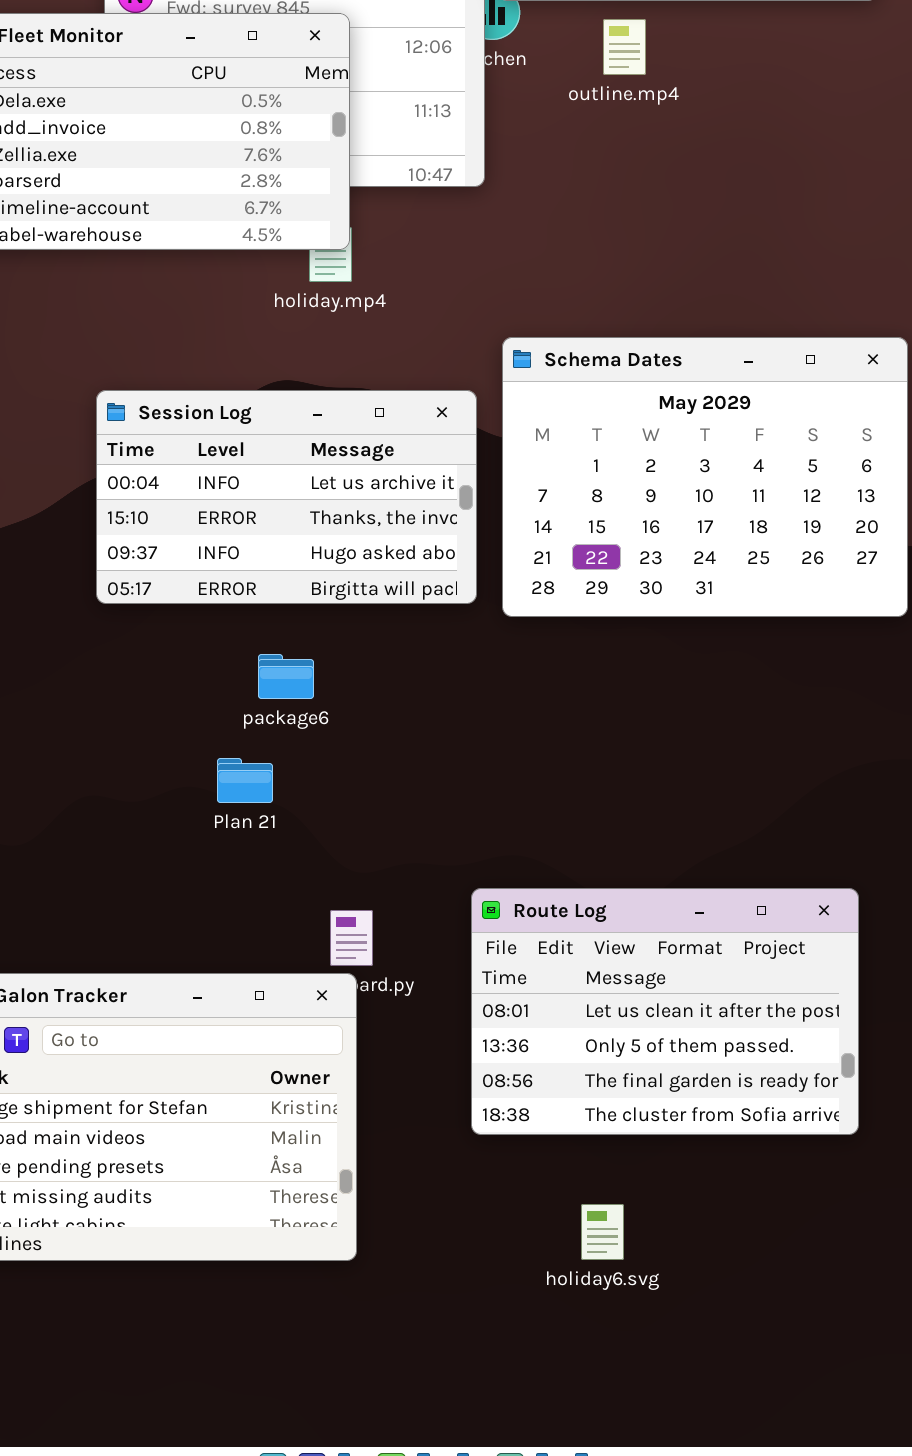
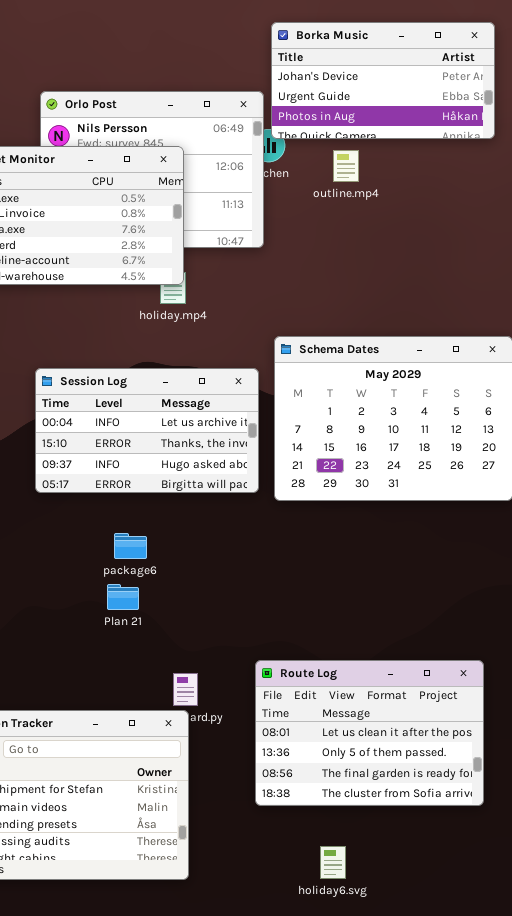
package6: [258,654,314,699] -> [114,533,147,559], moved

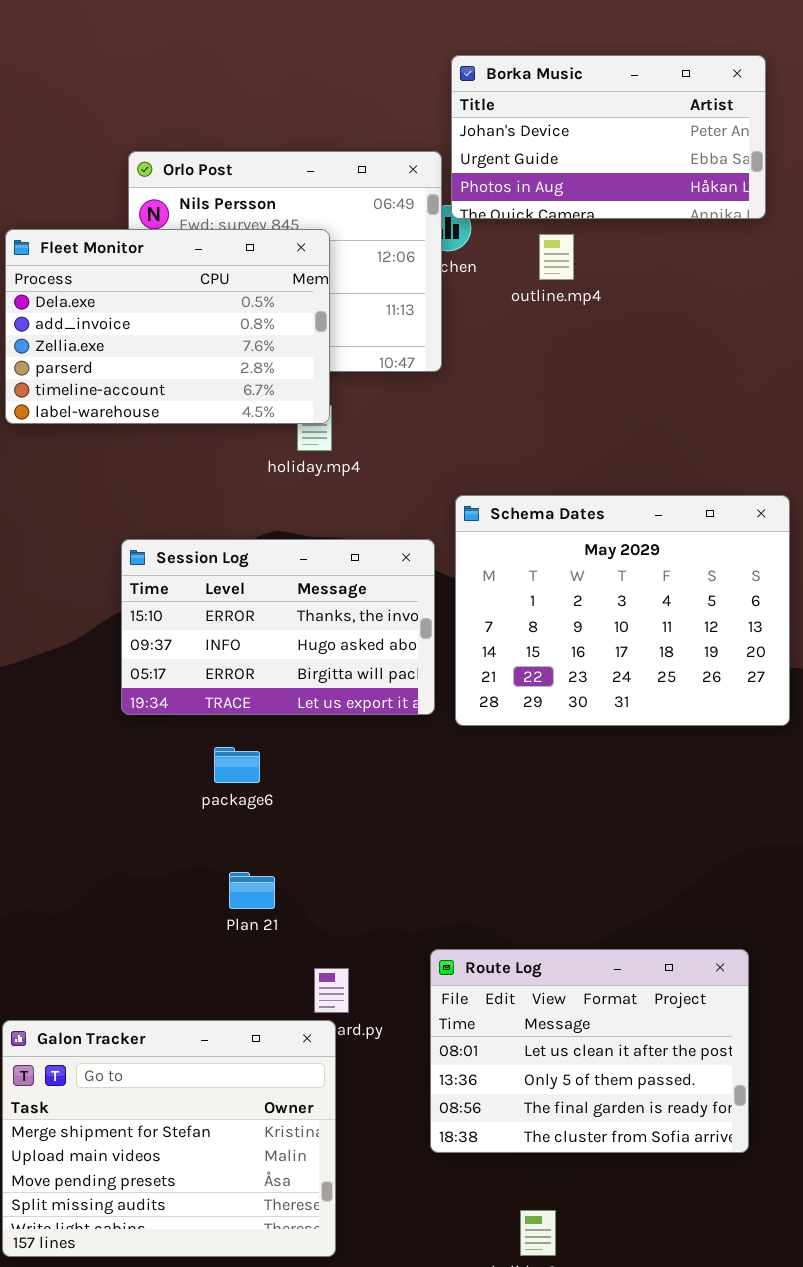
Session Log: [35,368,259,493] -> [121,539,435,715], scrolled down 1 row
package6: [114,533,147,559] -> [214,747,260,783], moved
Plan 21: [107,584,139,610] -> [229,872,275,909], moved

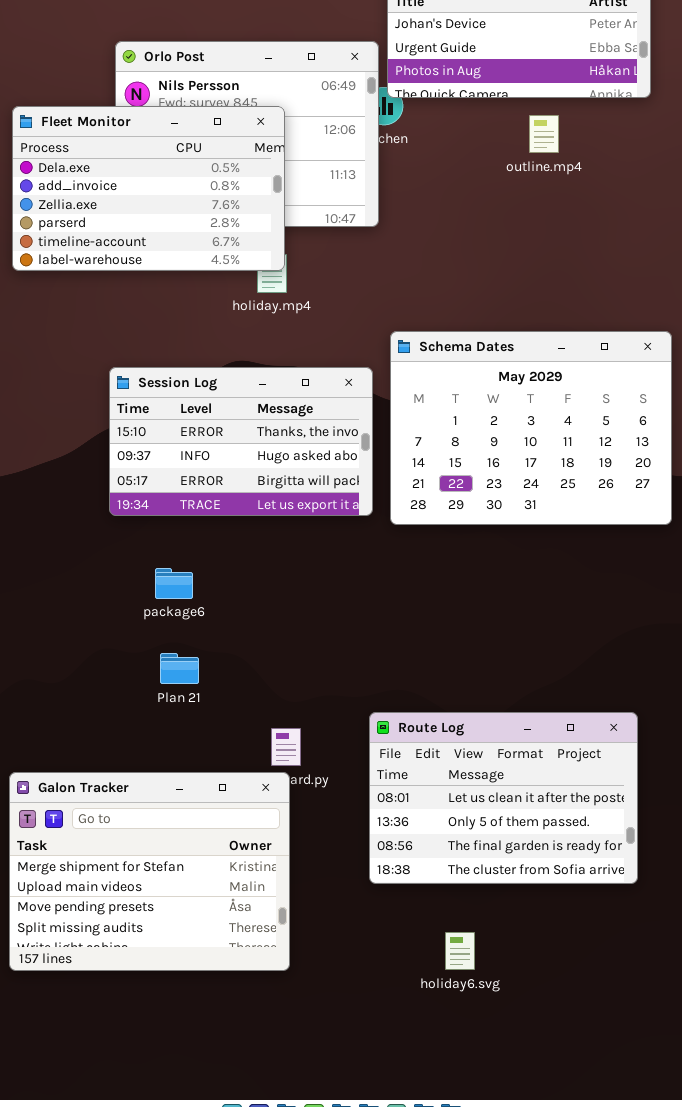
outline.mp4: [539,234,574,280] -> [529,115,559,153], moved
package6: [214,747,260,783] -> [155,568,193,599], moved
Plan 21: [229,872,275,909] -> [160,653,199,684], moved

